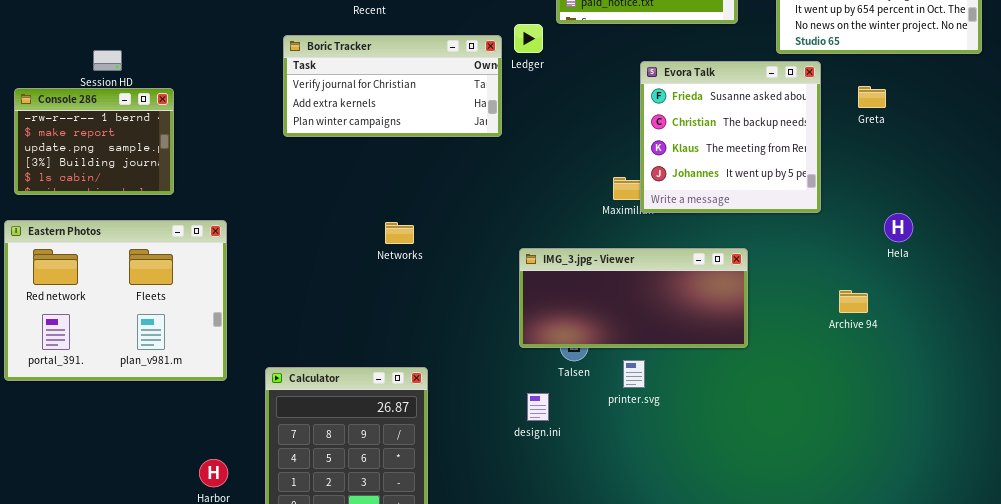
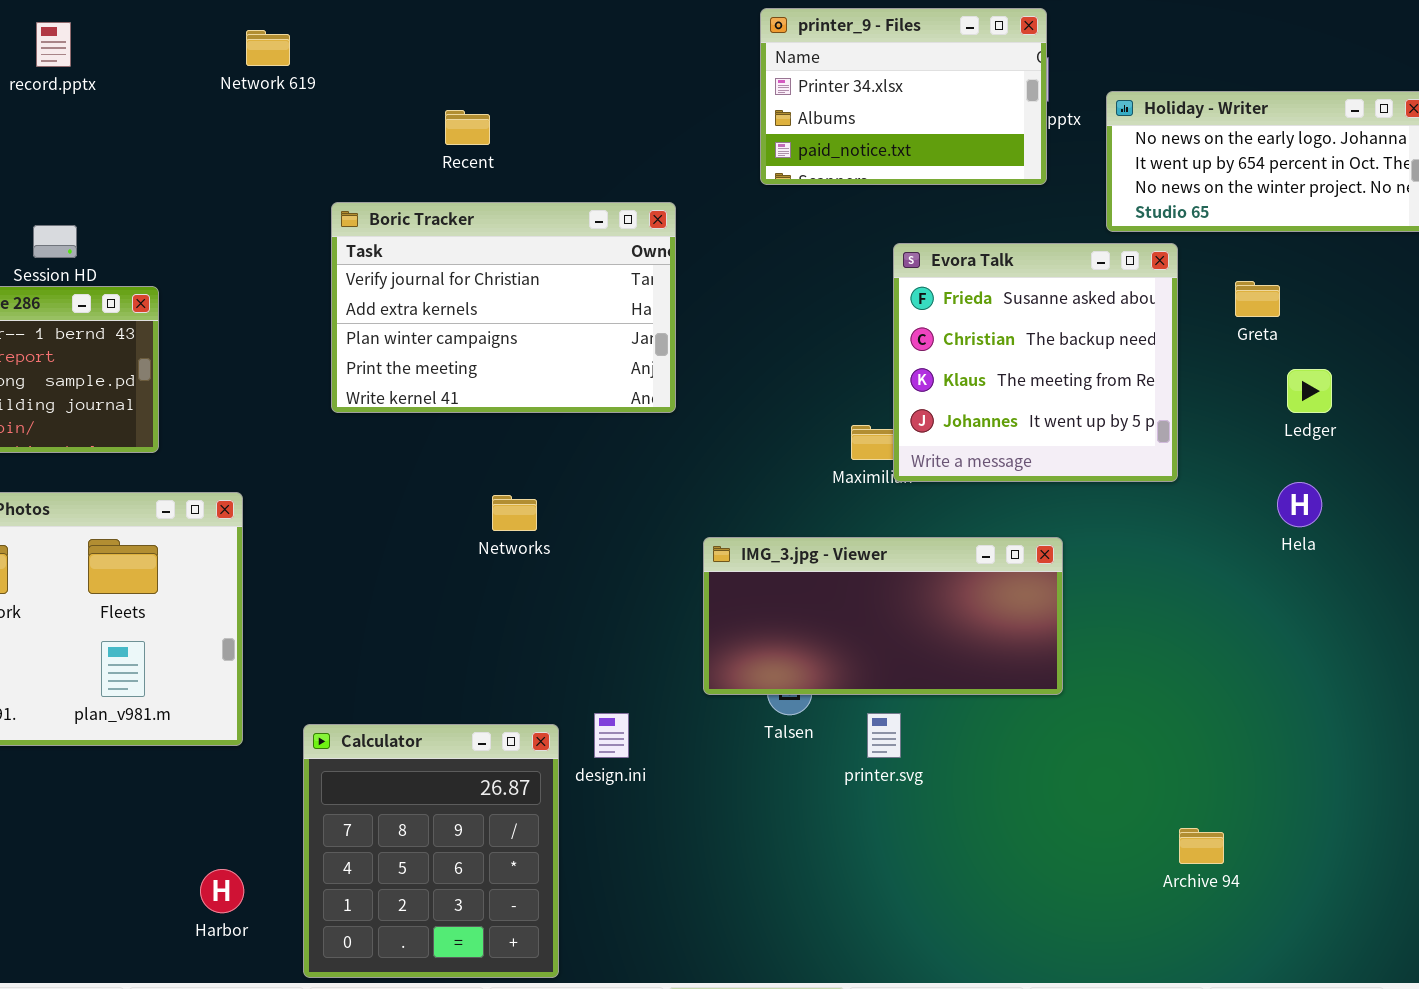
Ledger: [514,24,543,53] -> [1287,369,1332,413], moved
Boric Tracker: [283,35,502,137] -> [331,202,676,413], resized
Archive 94: [839,290,868,313] -> [1179,828,1224,864], moved
design.ini: [527,393,549,421] -> [594,713,629,758], moved

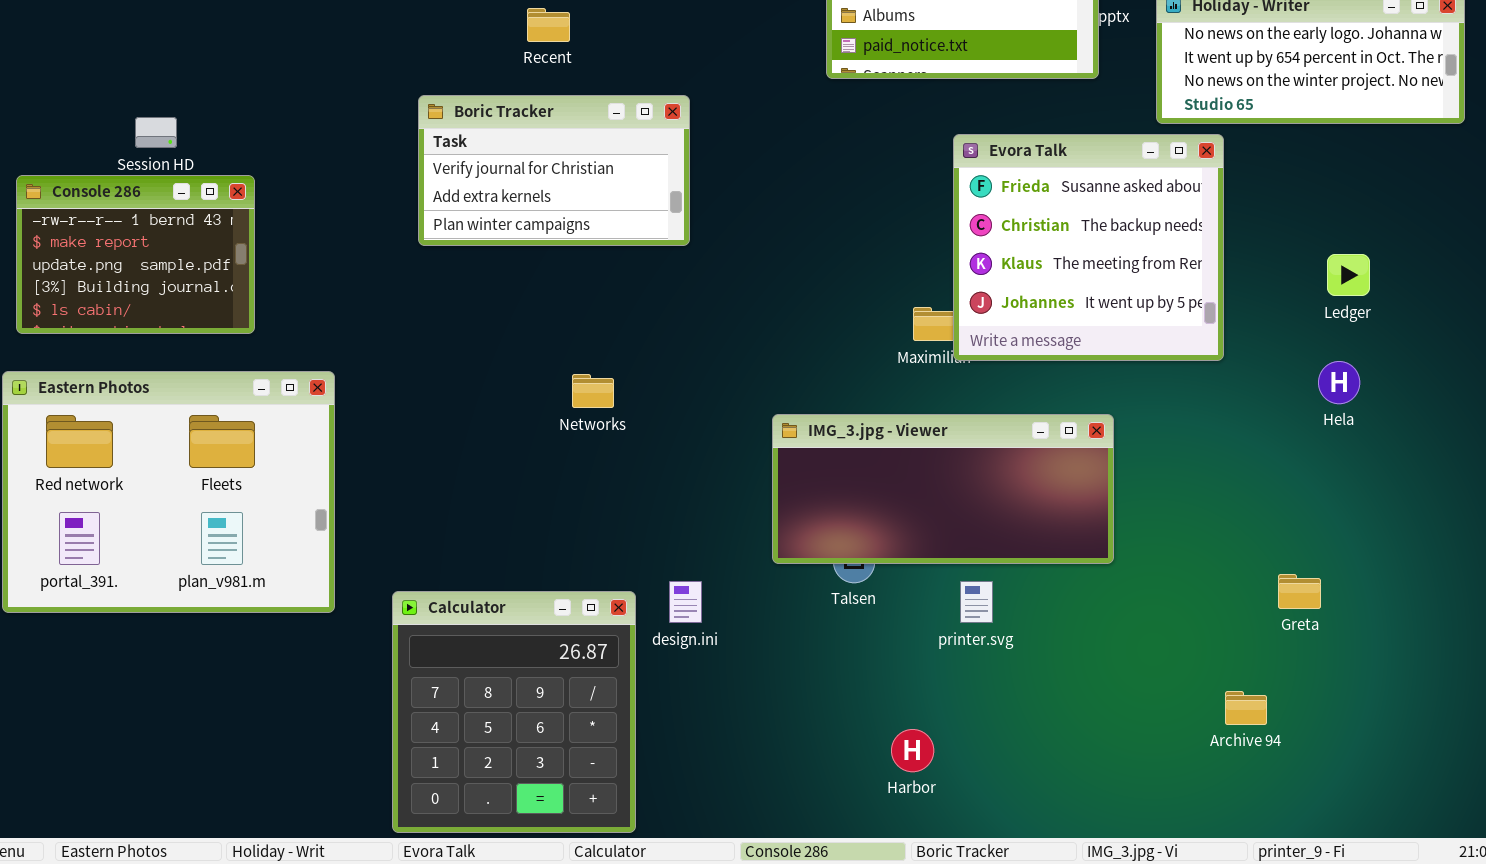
Boric Tracker: [331,202,676,413] -> [418,95,690,246], resized
Greta: [1235,281,1280,317] -> [1278,574,1321,609], moved
printer.svg: [867,713,901,758] -> [960,581,993,623], moved
Harbor: [200,869,244,913] -> [891,729,934,772], moved

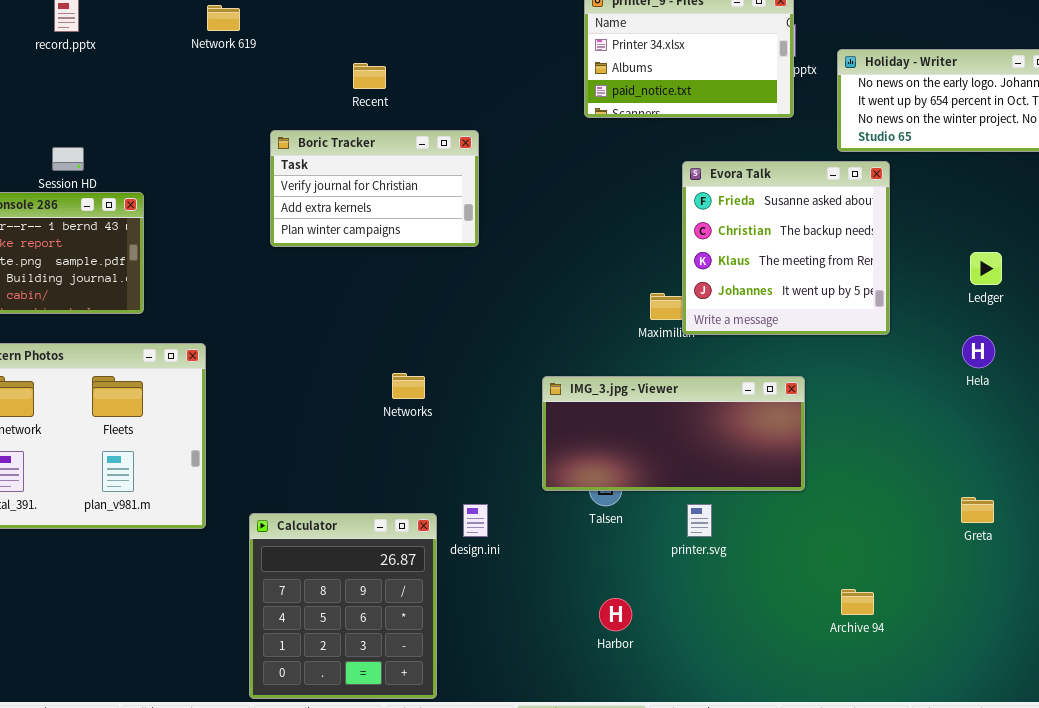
Networks: [572,374,614,408] -> [392,373,425,399], moved
Greta: [1278,574,1321,609] -> [961,497,994,523], moved
Archive 94: [1225,691,1267,725] -> [841,589,874,615], moved
Harbor: [891,729,934,772] -> [599,598,632,631], moved

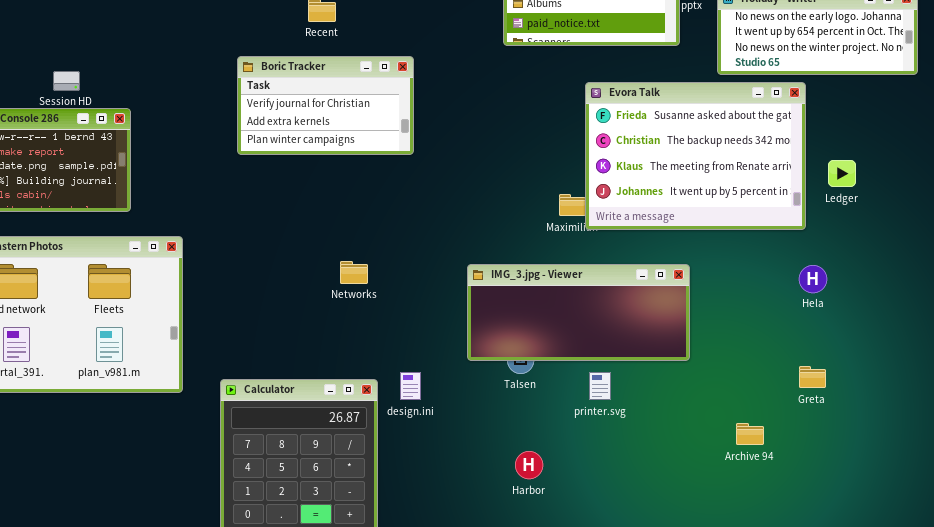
Evora Talk: [682,161,890,335] -> [585,82,806,230], resized
Hela: [962,335,995,368] -> [799,265,827,293], moved
Greta: [961,497,994,523] -> [799,366,826,388], moved
Archive 94: [841,589,874,615] -> [736,423,764,445], moved

